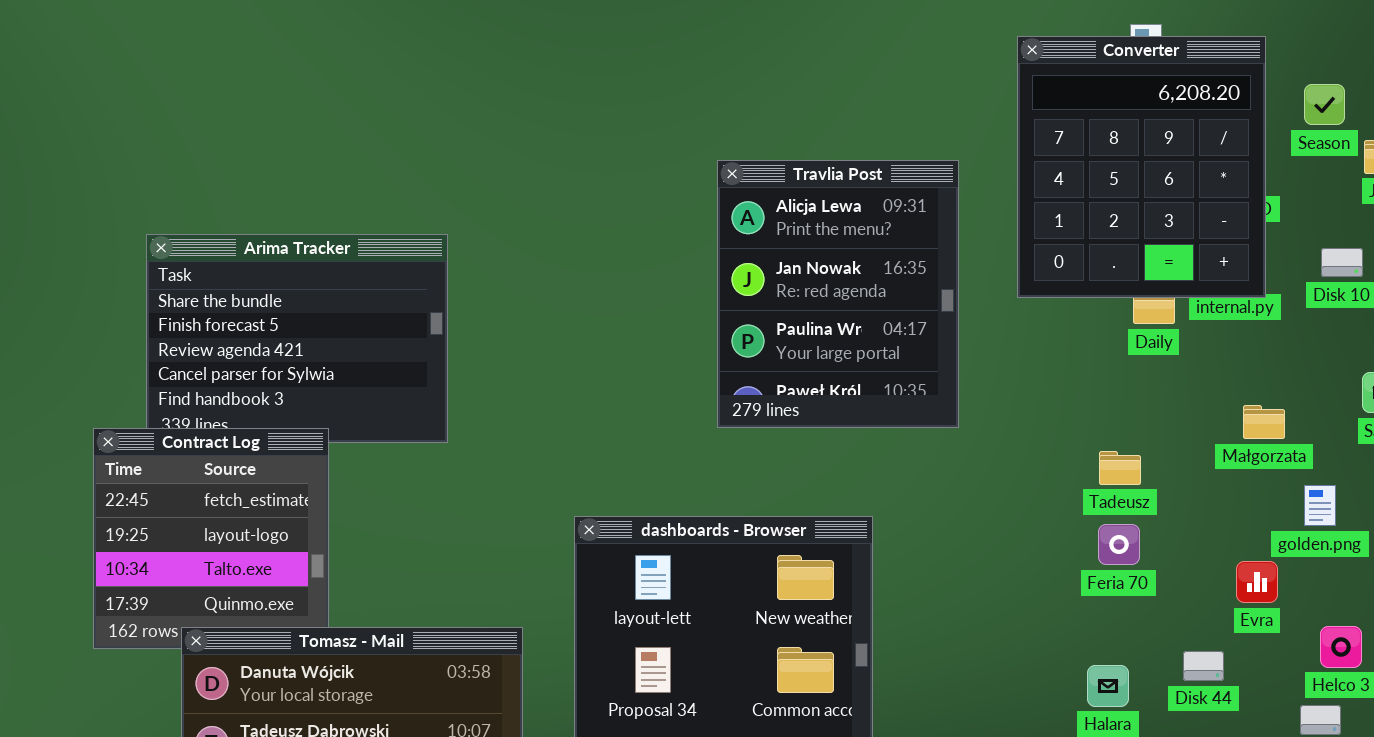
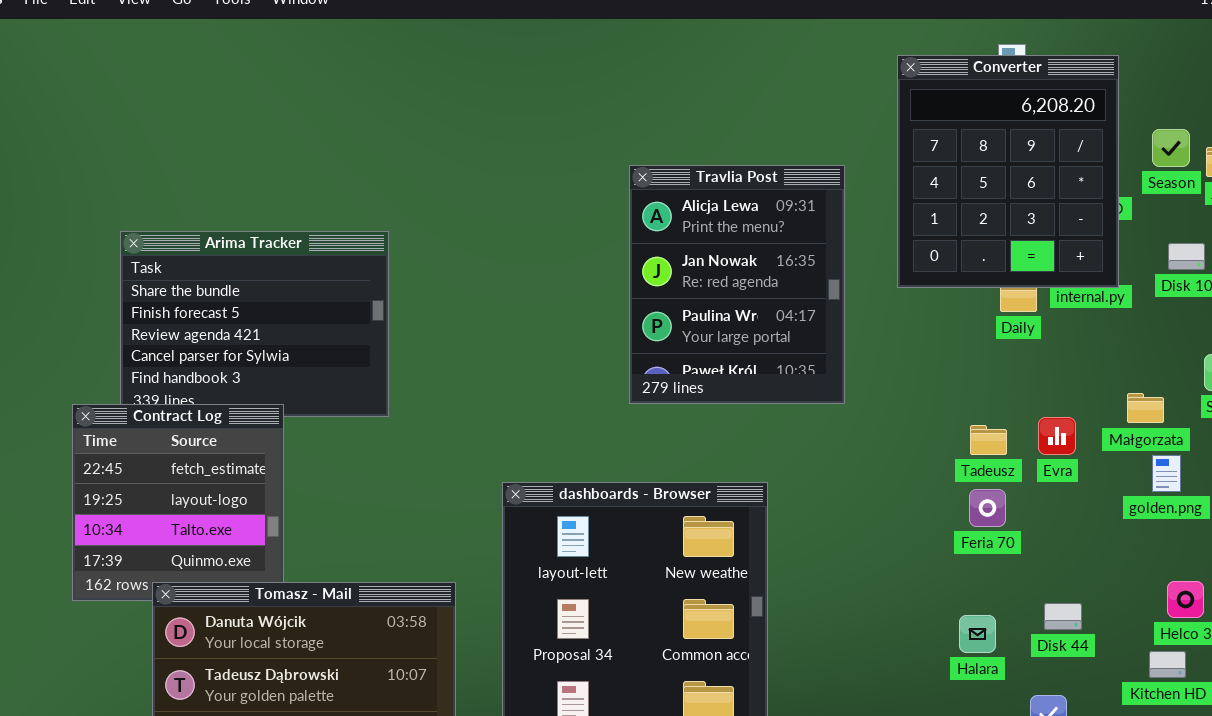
Season: [1304,84,1345,125] -> [1152,129,1190,167], moved
Małgorzata: [1243,405,1285,439] -> [1127,393,1164,423], moved
Evra: [1236,561,1278,603] -> [1038,417,1076,455], moved

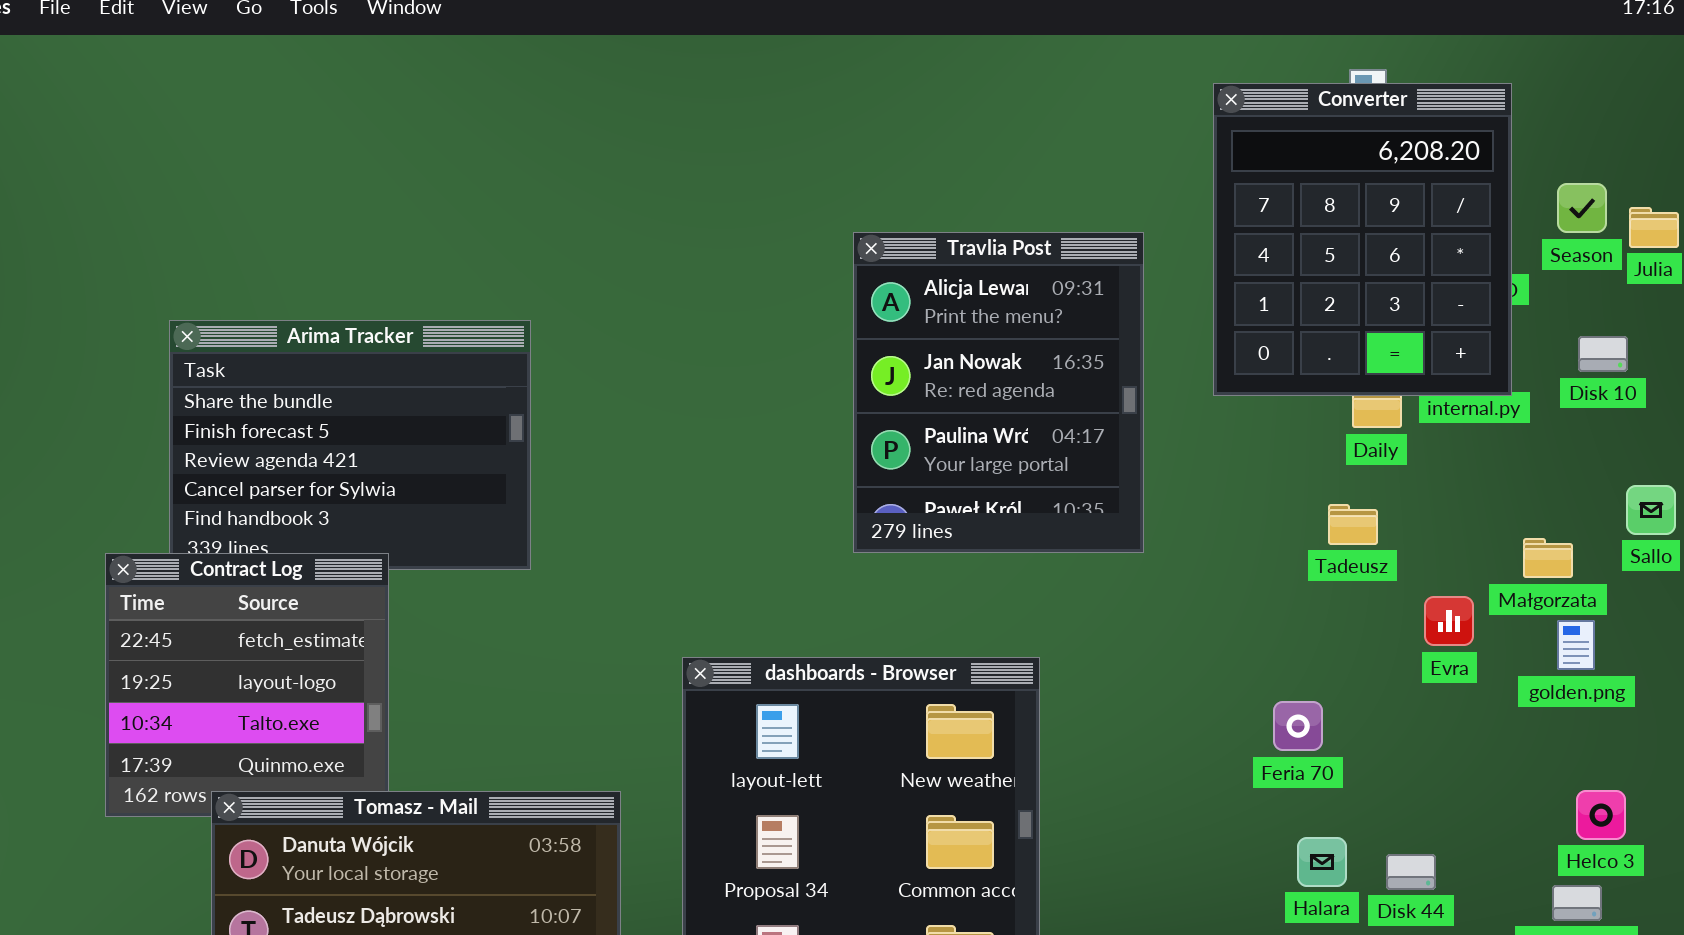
Evra: [1038,417,1076,455] -> [1424,596,1474,646], moved
Tadeusz: [970,425,1007,455] -> [1328,504,1378,545], moved
Feria 70: [969,489,1006,527] -> [1273,701,1323,751], moved
Disk 44: [1044,603,1082,630] -> [1386,854,1436,890], moved

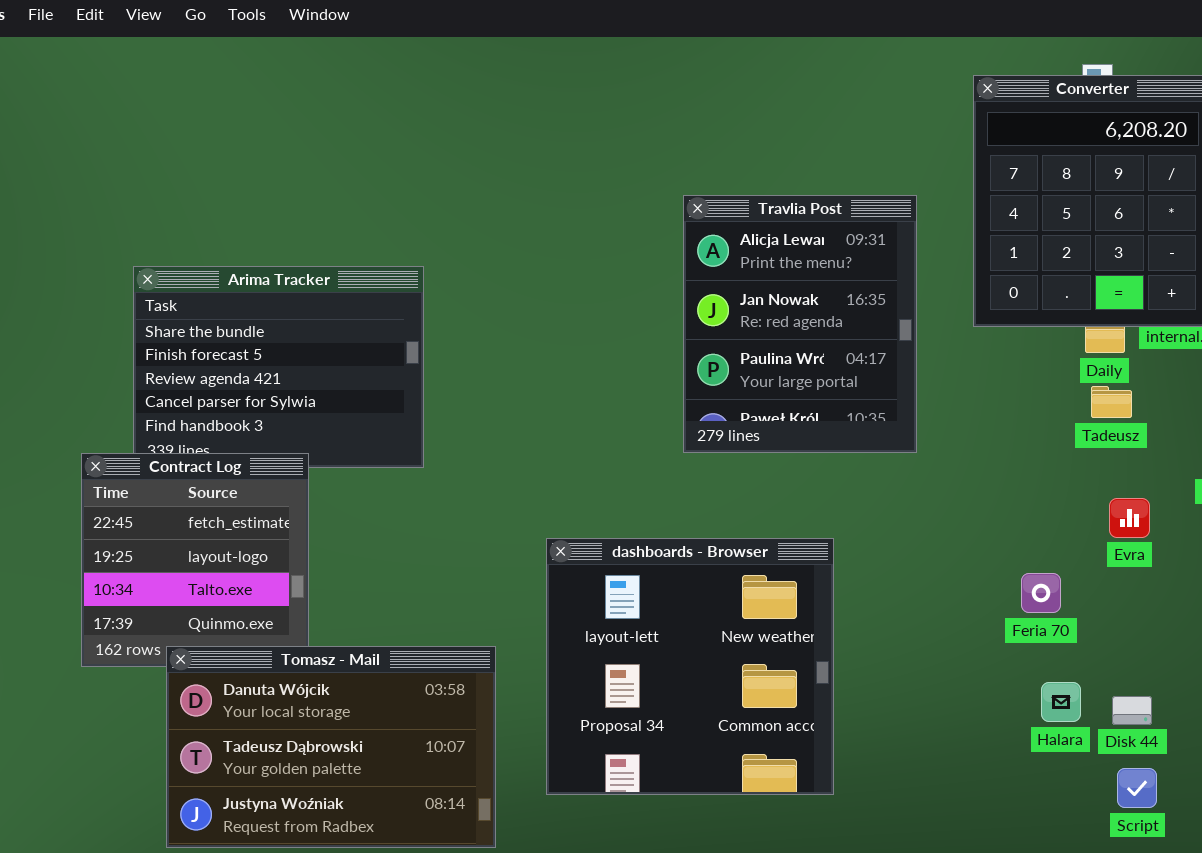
Tadeusz: [1328,504,1378,545] -> [1091,386,1132,418], moved
Evra: [1424,596,1474,646] -> [1109,498,1150,538], moved

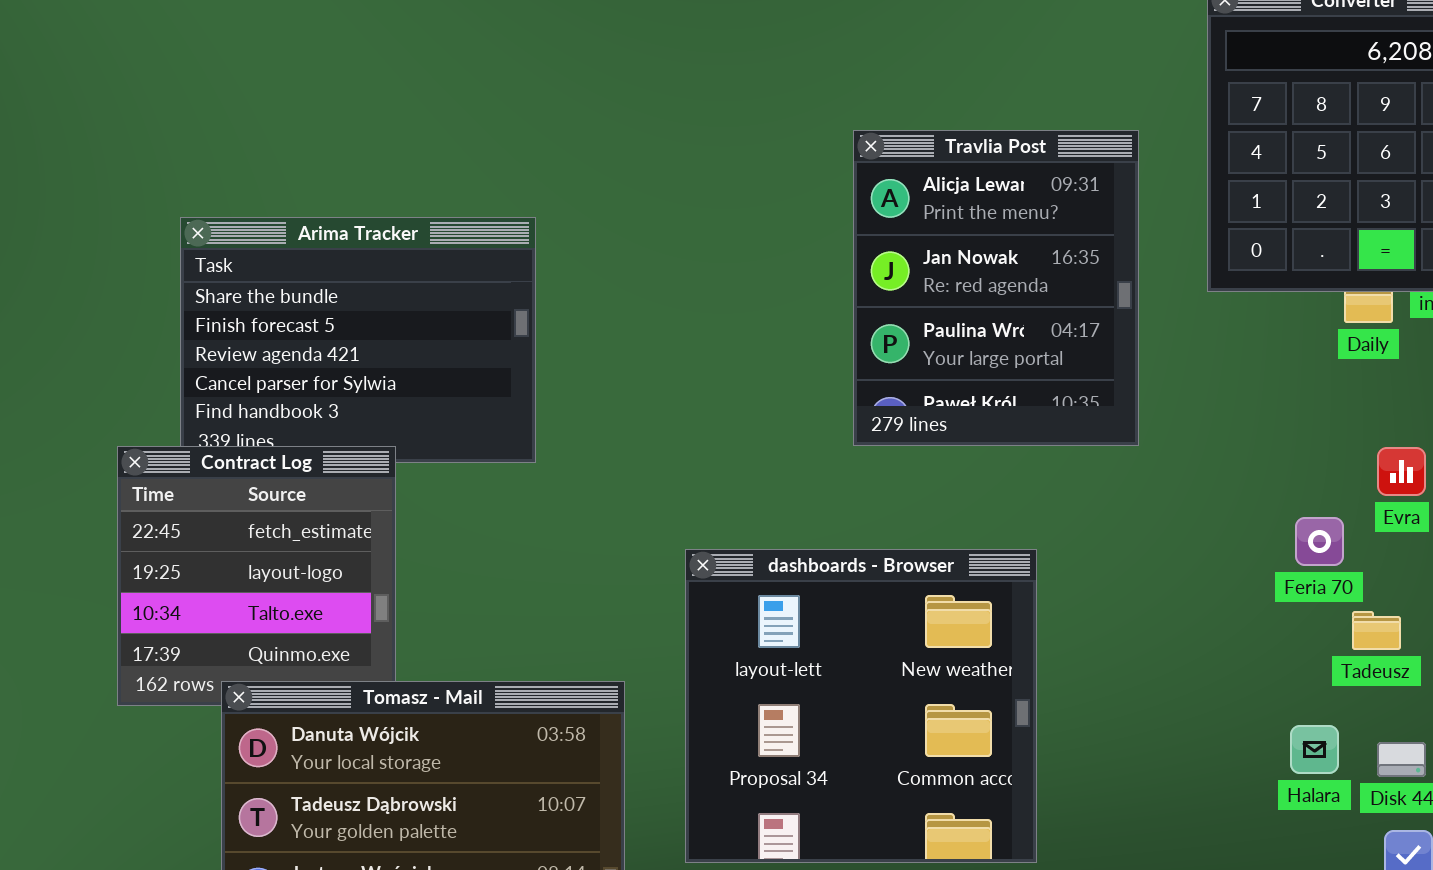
Tadeusz: [1091,386,1132,418] -> [1352,611,1401,650], moved
Evra: [1109,498,1150,538] -> [1377,447,1426,496], moved
Feria 70: [1021,573,1061,613] -> [1295,517,1344,566], moved

